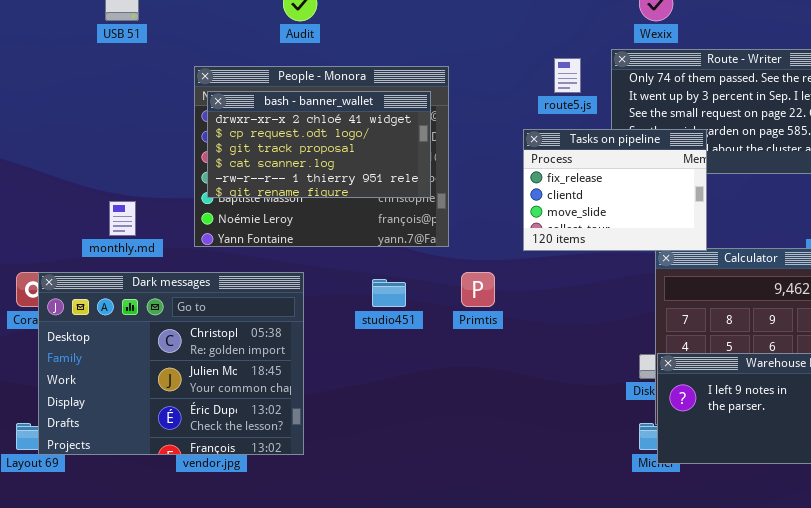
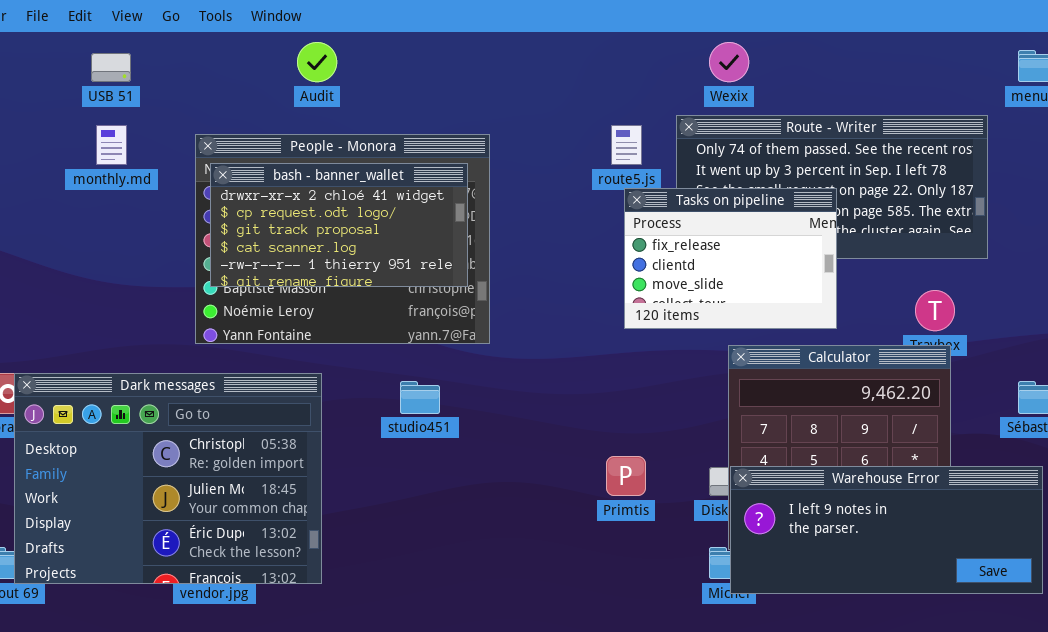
Tasks on pipeline: [523,129,707,251] -> [624,188,837,329], moved
monthly.md: [109,201,136,236] -> [96,125,127,165], moved
Primtis: [461,272,495,307] -> [606,456,646,496], moved

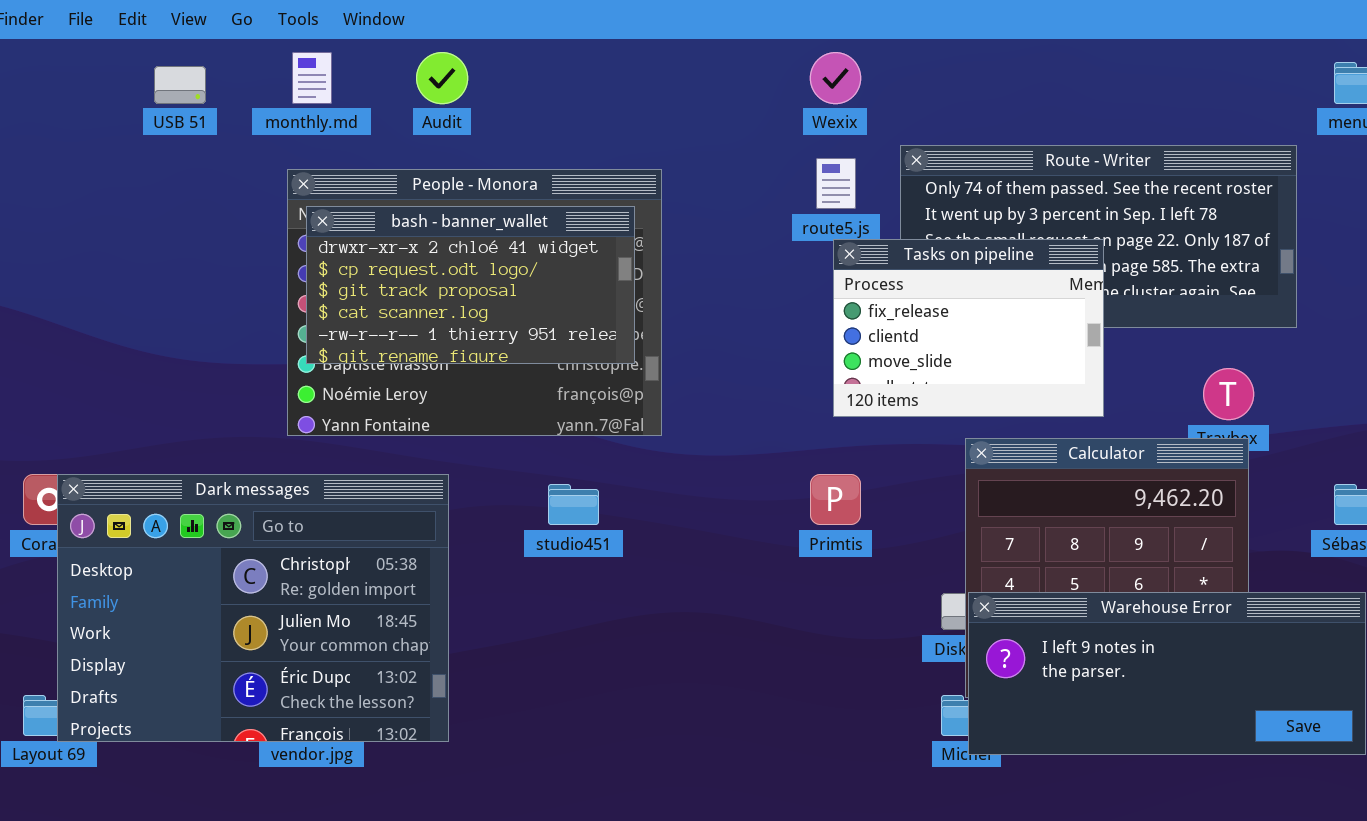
Wexix: [709,42,749,82] -> [810,52,861,104], moved
monthly.md: [96,125,127,165] -> [292,52,332,104], moved
Primtis: [606,456,646,496] -> [810,474,861,525], moved

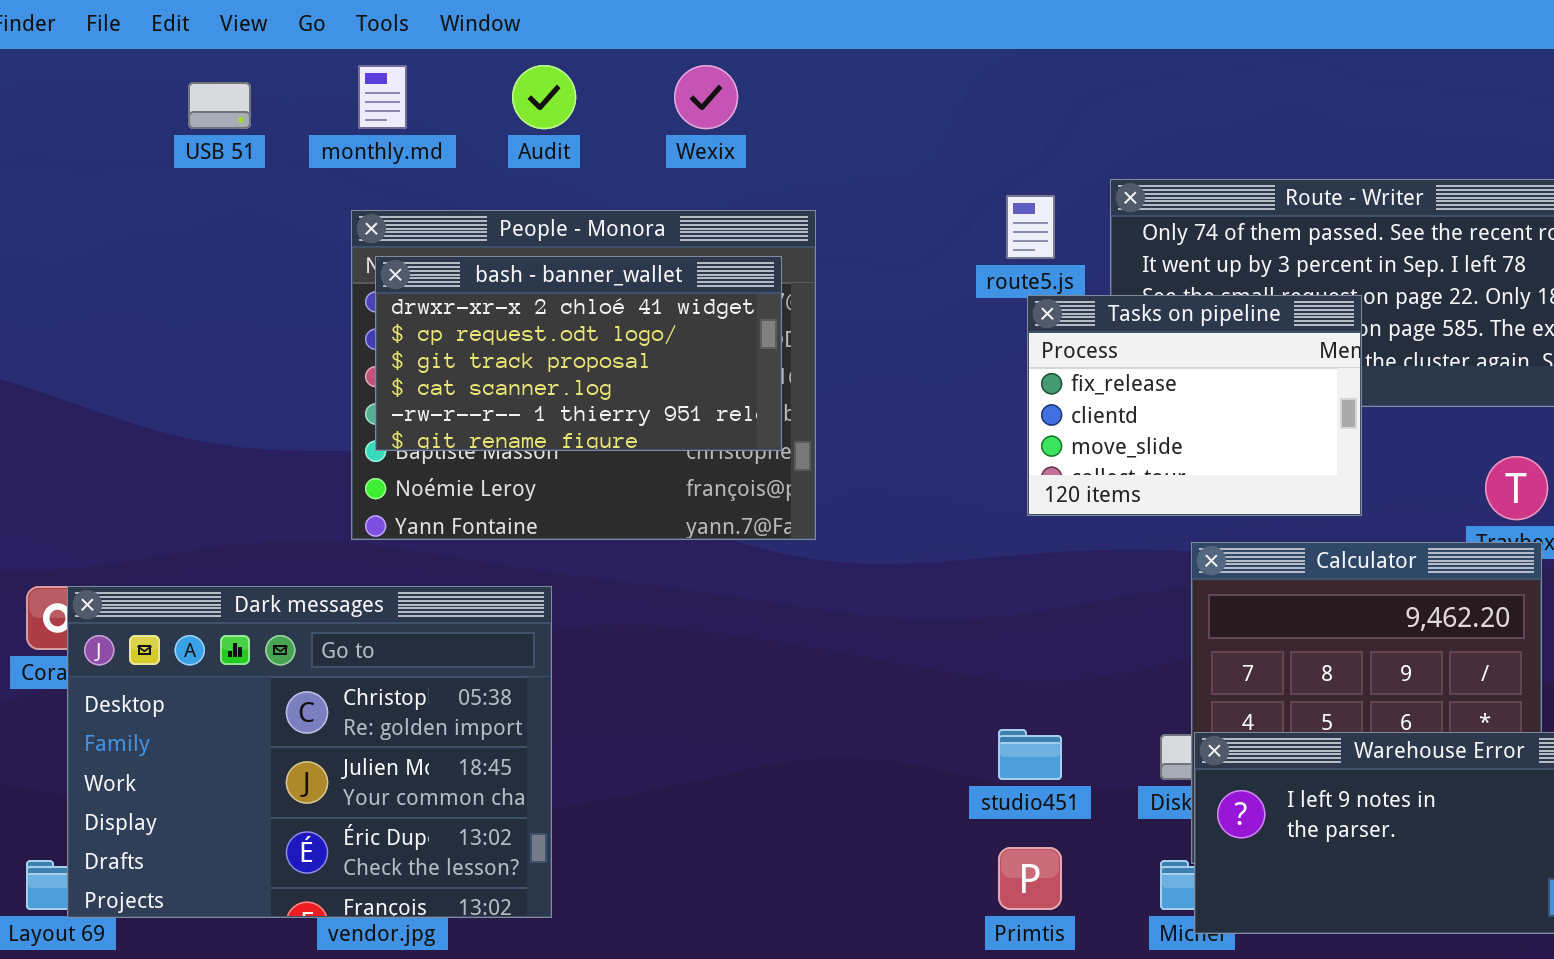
Wexix: [810,52,861,104] -> [674,65,738,129], moved
Primtis: [810,474,861,525] -> [998,847,1062,910], moved
studio451: [548,484,599,525] -> [998,729,1062,780], moved

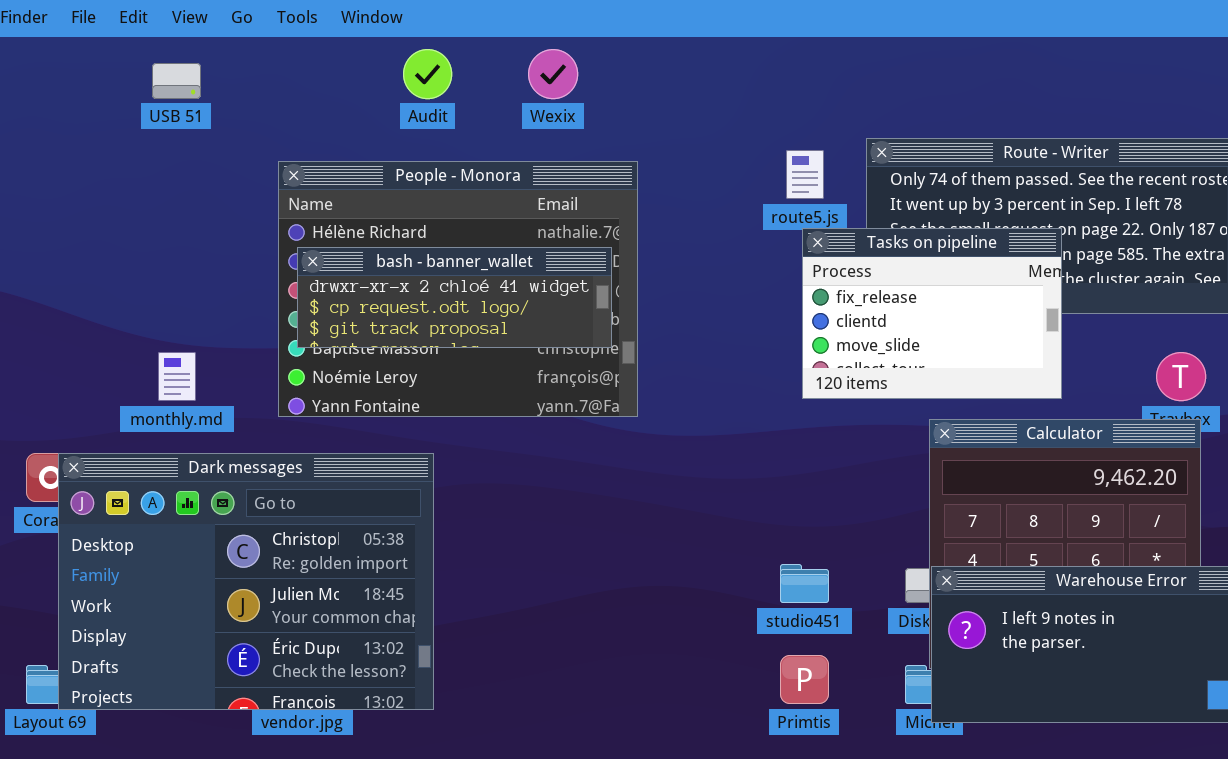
monthly.md: [358,65,407,129] -> [158,352,196,401], moved
bash - banner_wallet: [375,256,782,451] -> [297,247,612,348], resized

